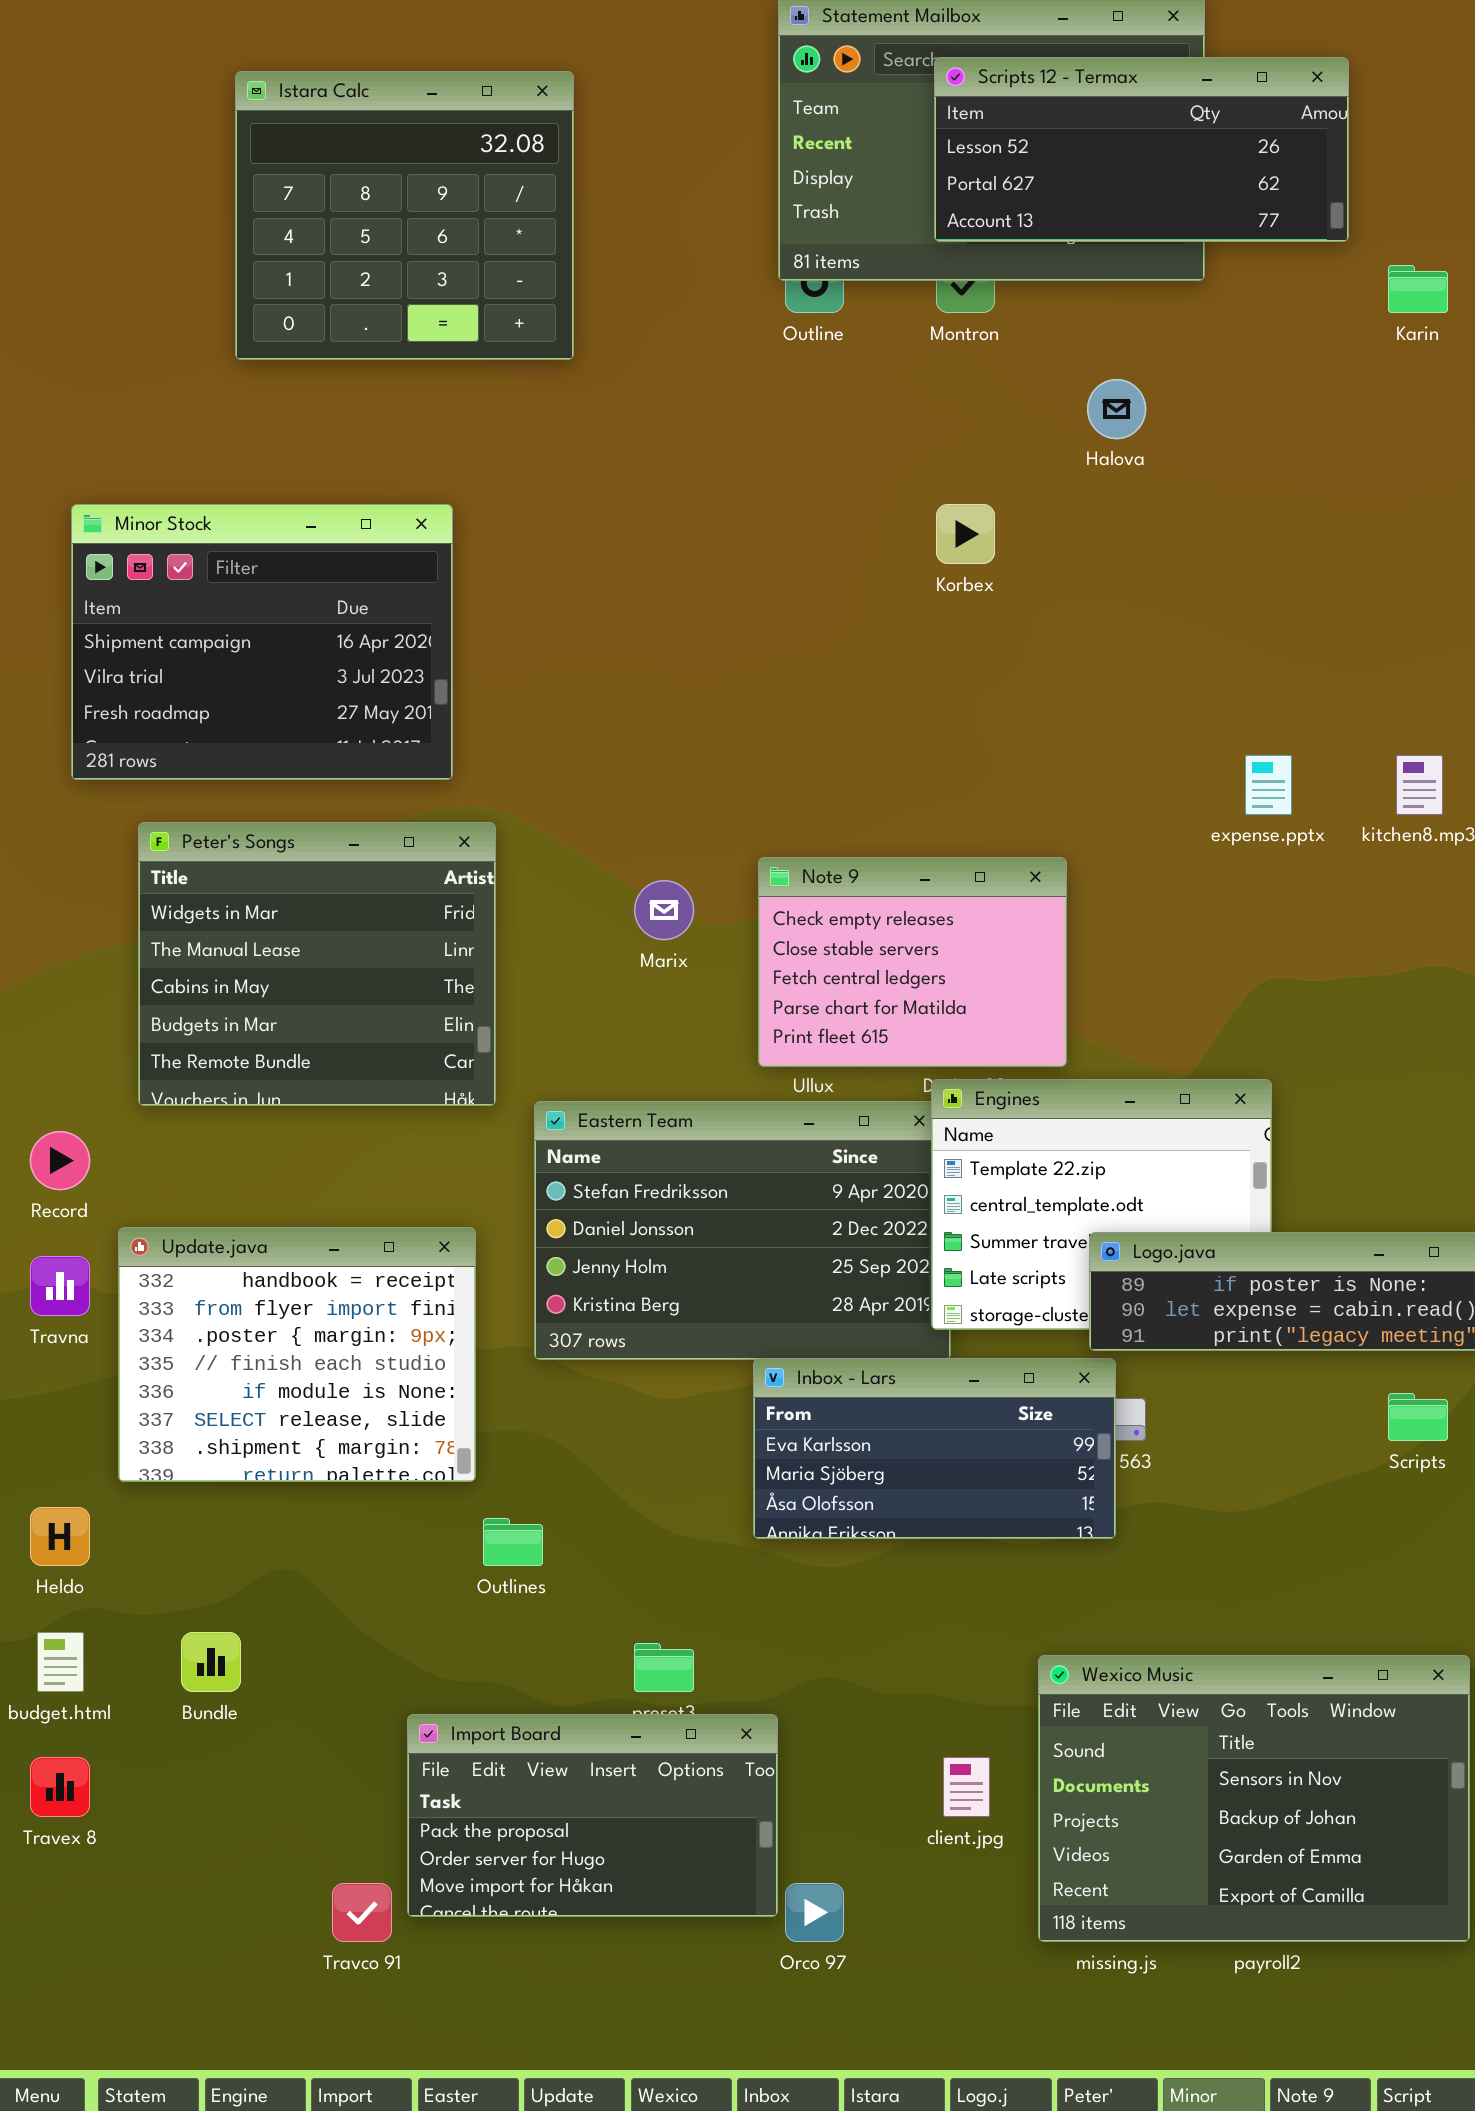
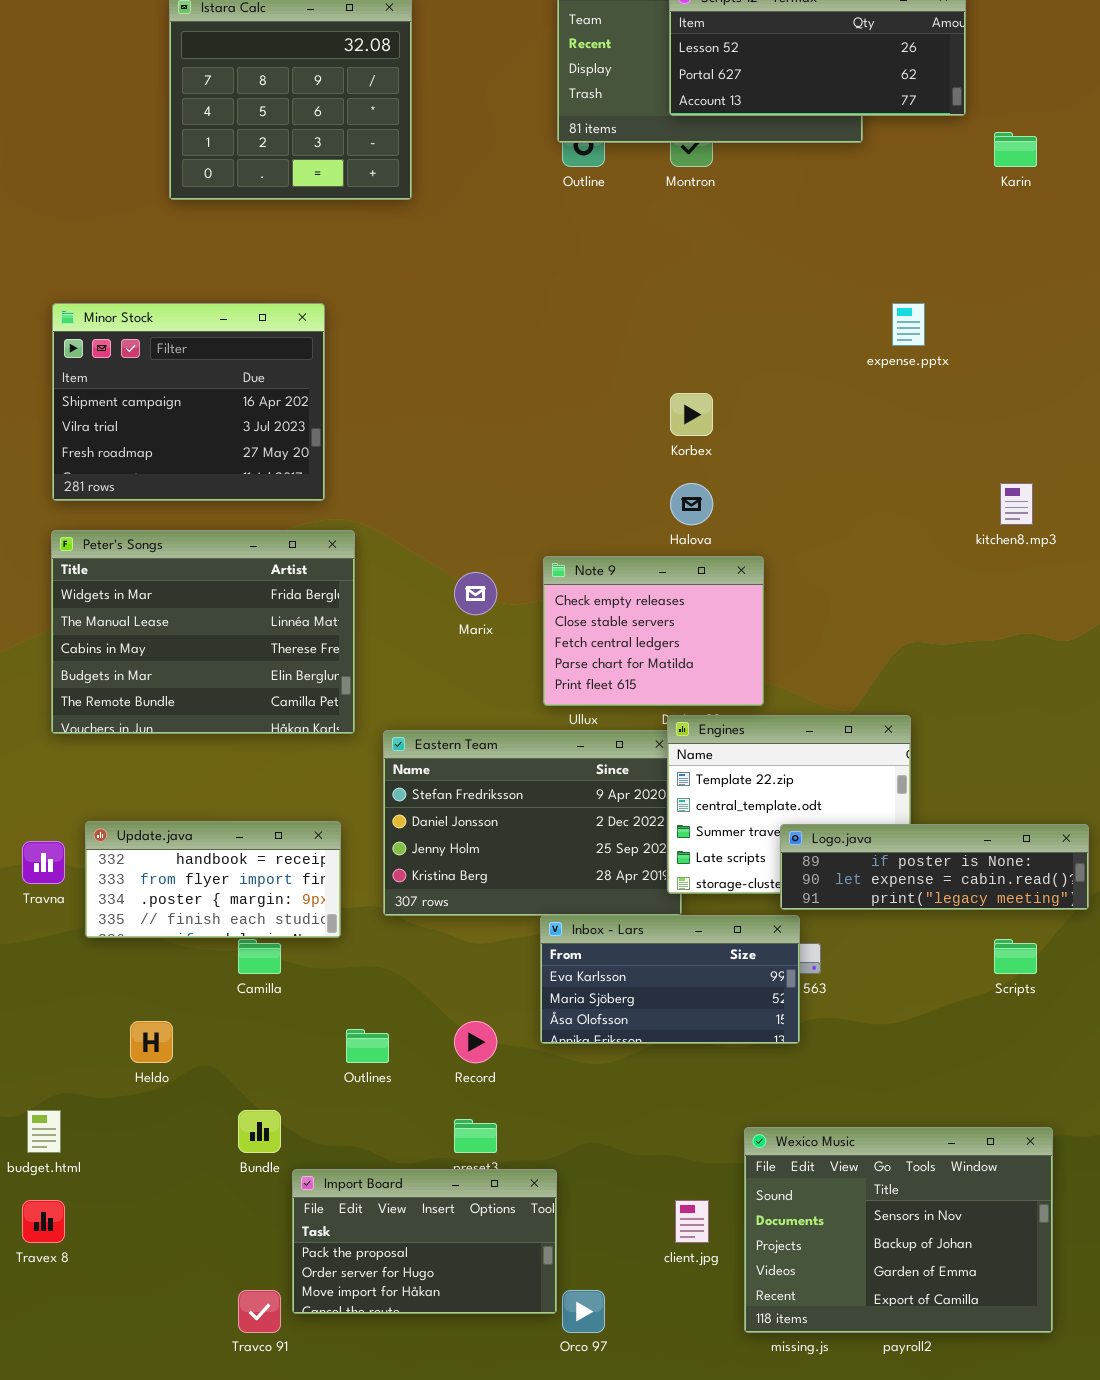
Halova: [1087,379,1146,439] -> [670,483,713,525], moved
Korbex: [936,504,995,564] -> [670,393,713,436], moved
expense.pptx: [1245,755,1292,815] -> [892,303,925,346], moved
Peter's Songs: [138,822,496,1106] -> [51,530,355,734], resized
Record: [30,1131,90,1190] -> [454,1021,497,1063], moved
Update.java: [118,1227,476,1482] -> [85,821,341,938], resized
Heldo: [30,1507,90,1566] -> [130,1021,173,1063], moved
Bundle: [181,1632,241,1692] -> [238,1110,281,1153], moved

